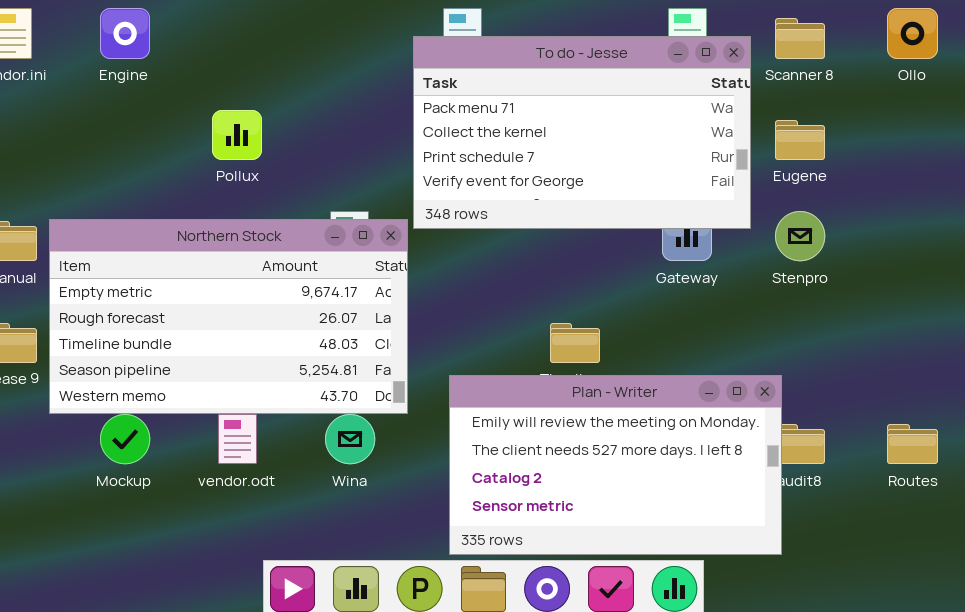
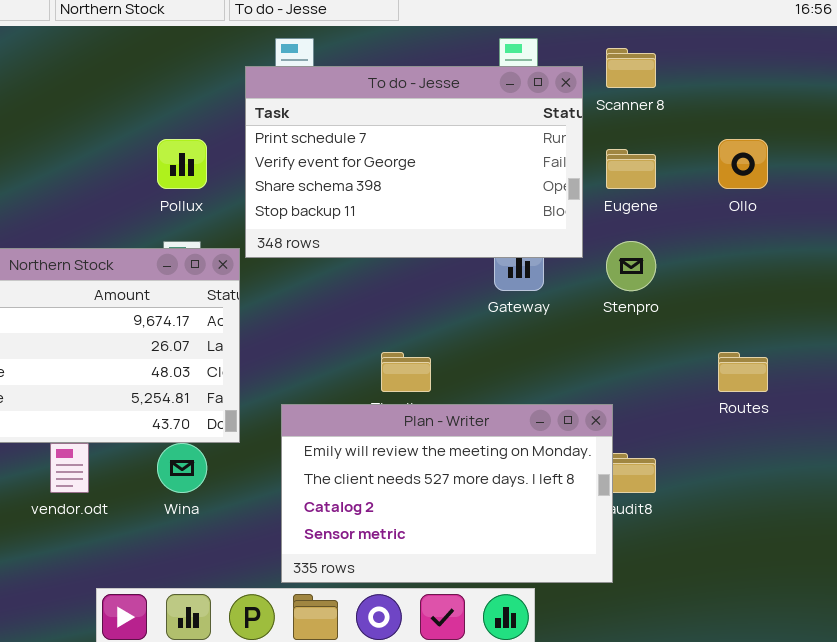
Ollo: [887,8,938,59] -> [718,139,768,189], moved
To do - Jesse: [413,36,751,229] -> [245,66,583,258], scrolled down 2 rows
Pollux: [212,110,262,160] -> [157,139,207,189], moved
Routes: [887,424,938,464] -> [718,352,768,392], moved

